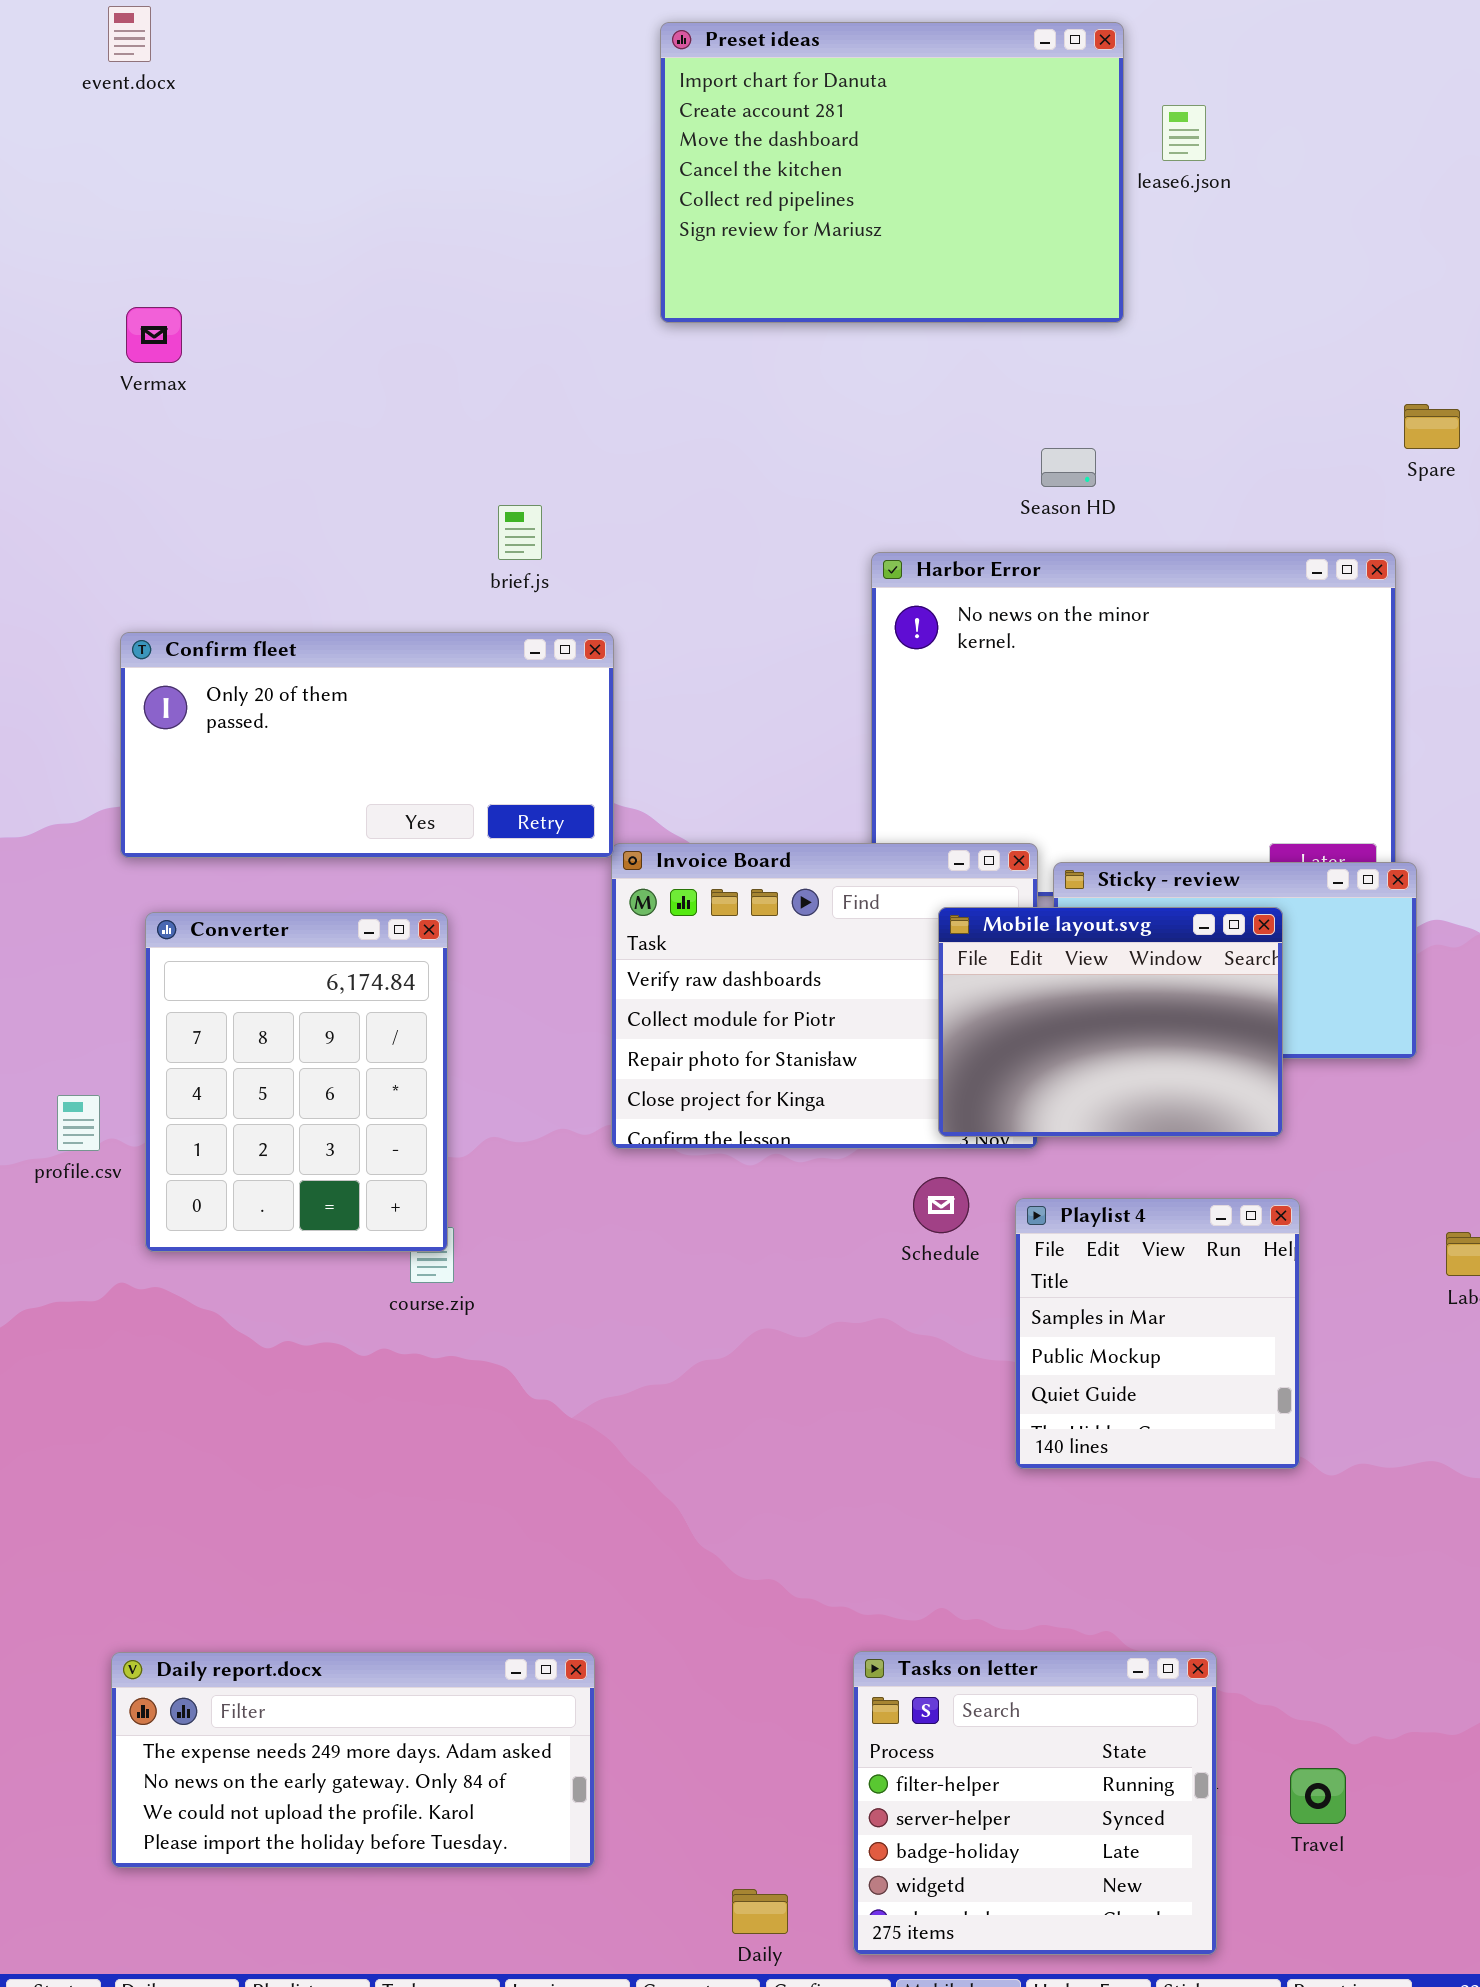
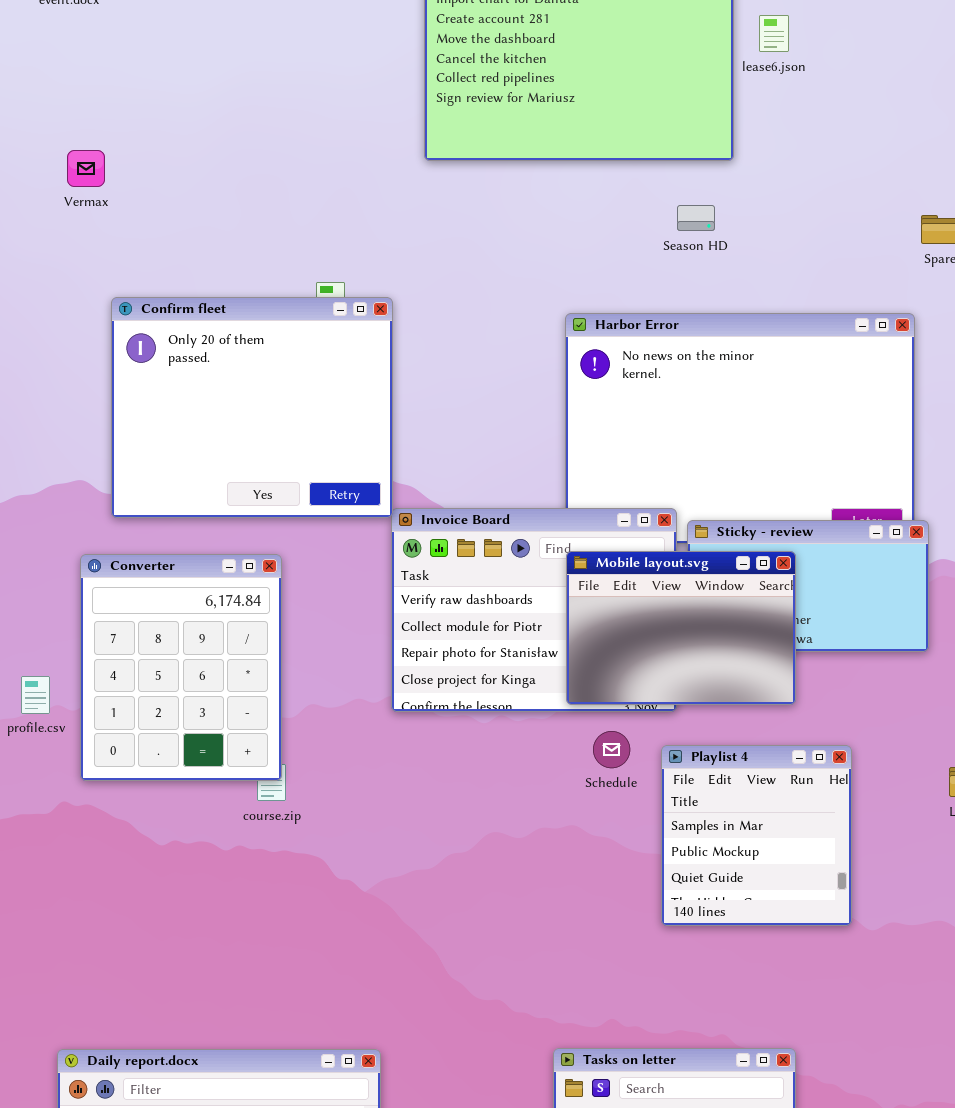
Season HD: [1041,448,1096,487] -> [677,205,715,231], moved
Confirm fleet: [120,632,614,858] -> [111,297,393,518], resized
Mobile layout.svg: [938,907,1283,1137] -> [566,551,796,705], moved

